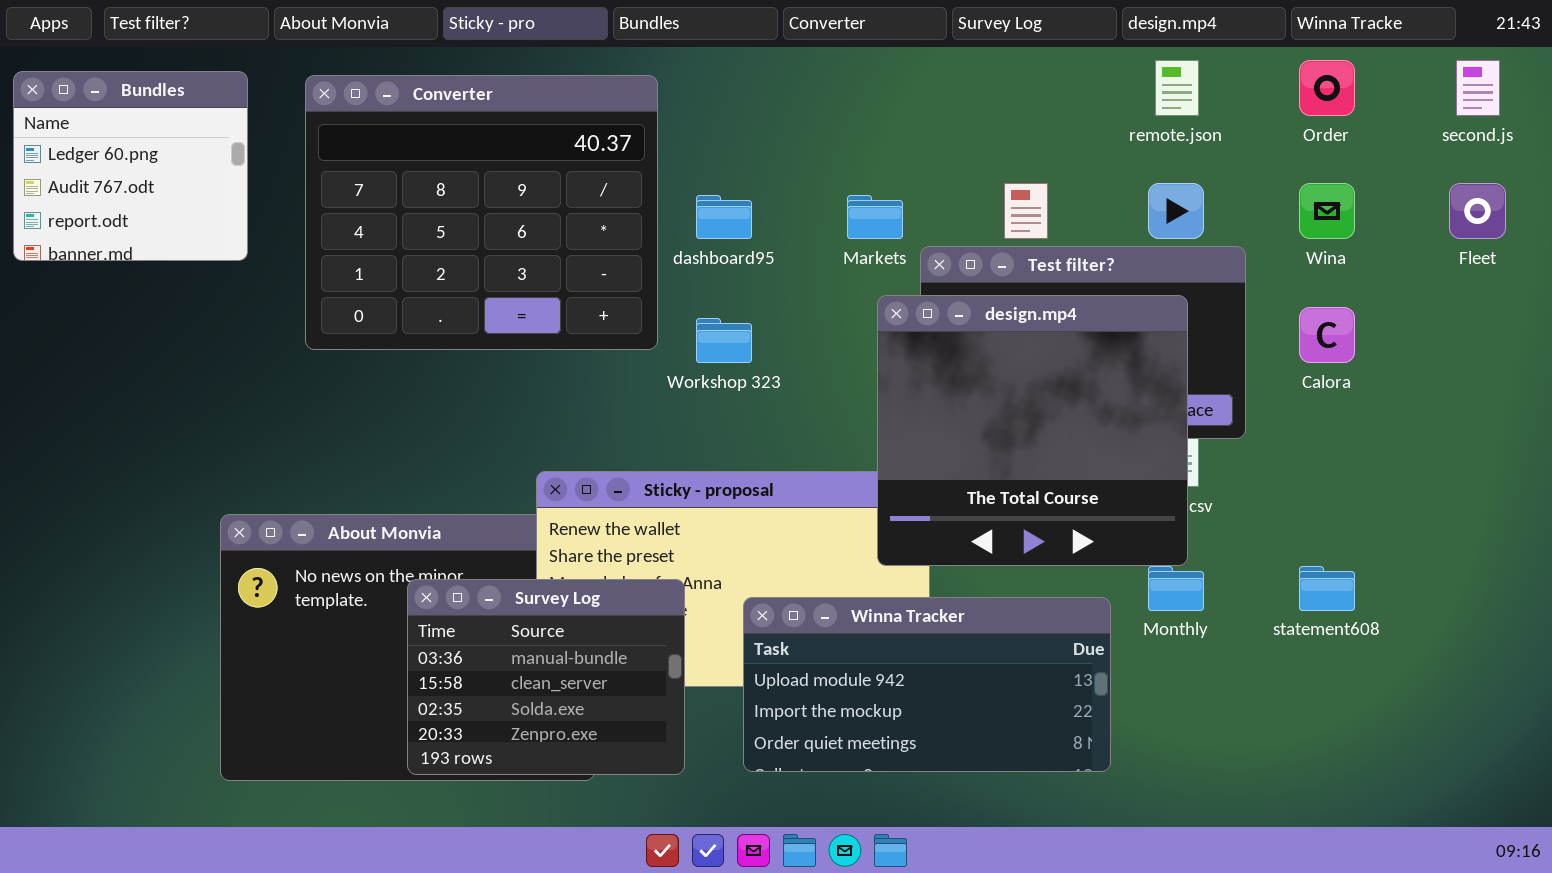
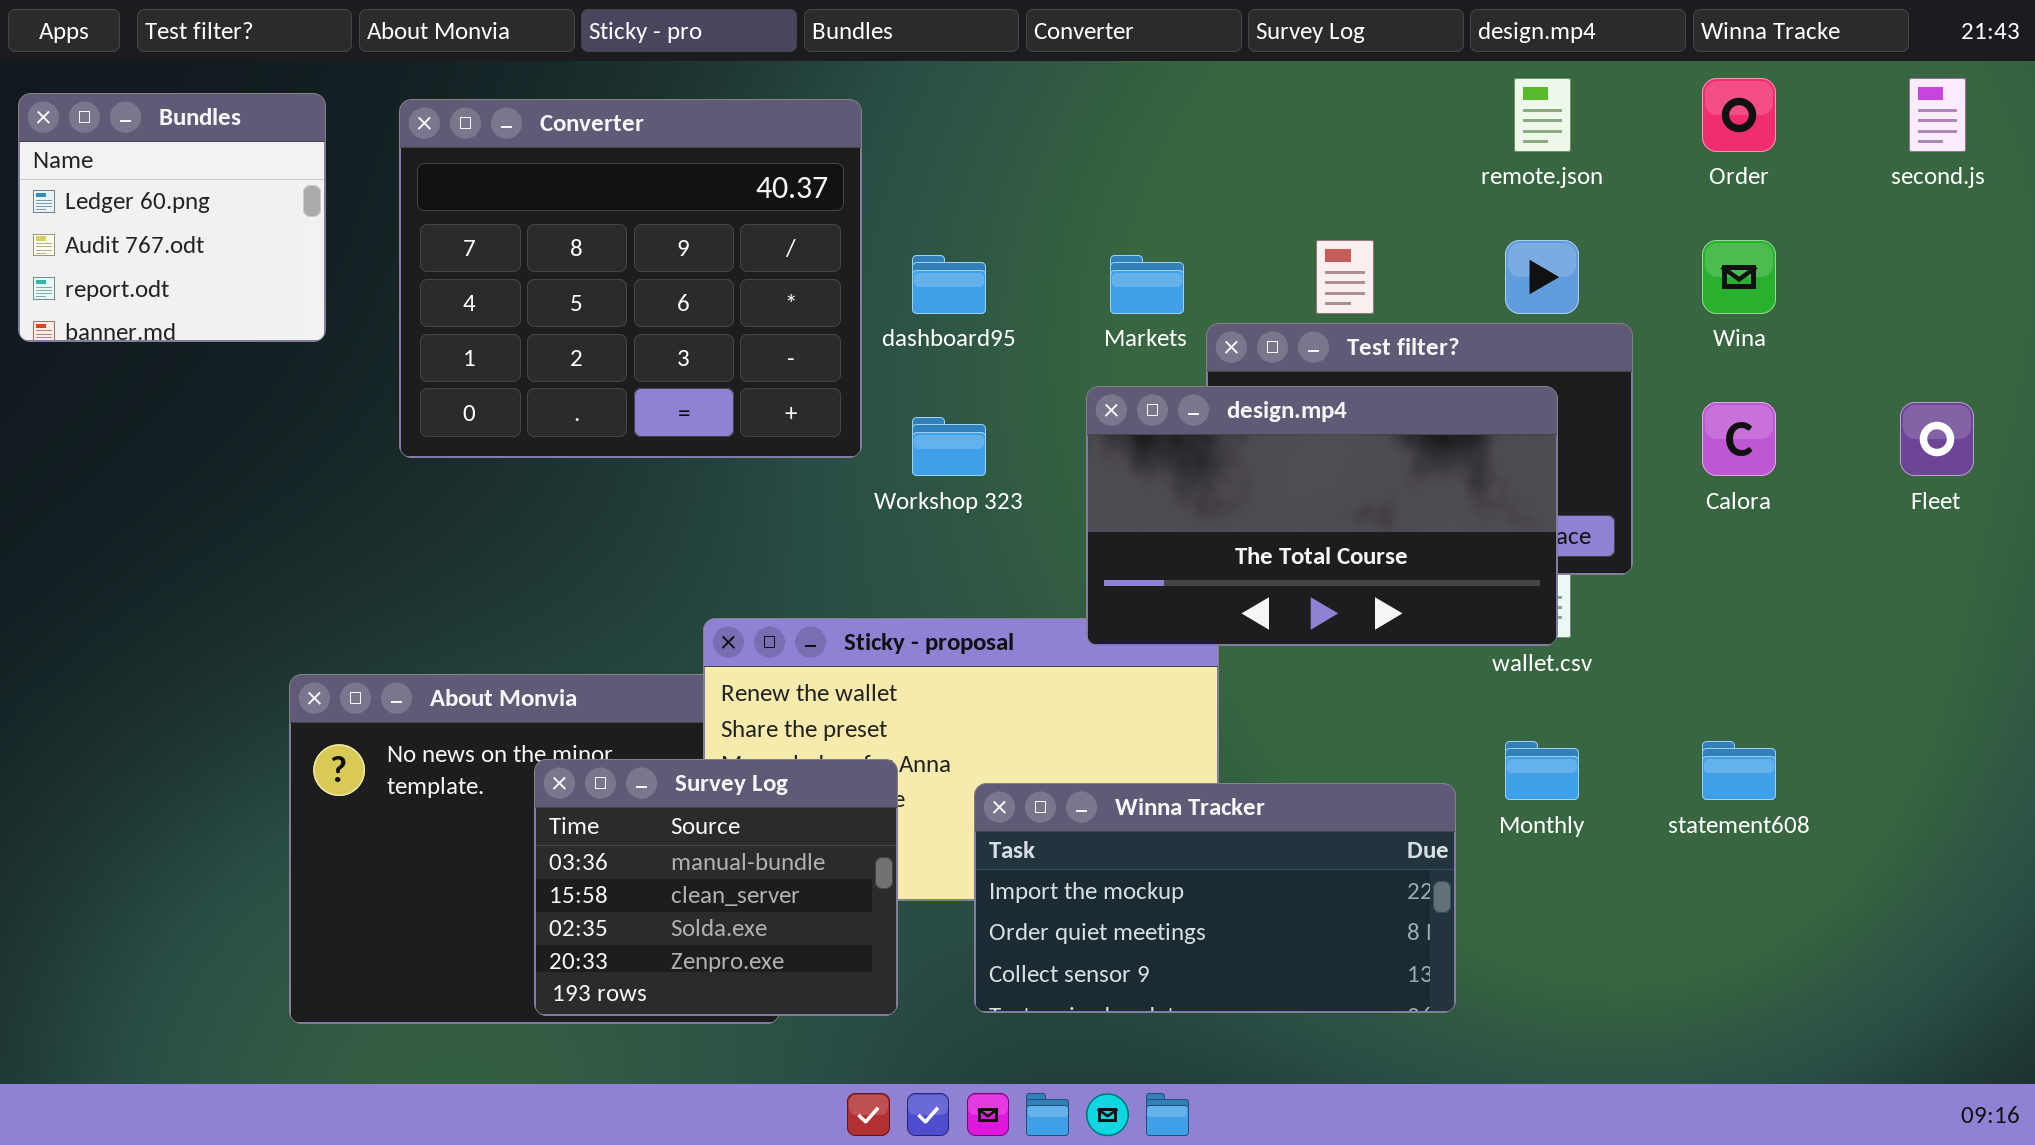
Fleet: [1449,183,1506,239] -> [1900,402,1974,476], moved
design.mp4: [877,295,1188,566] -> [1086,386,1558,646], resized
Winna Tracker: [743,597,1111,772] -> [974,783,1456,1013], scrolled down 1 row

